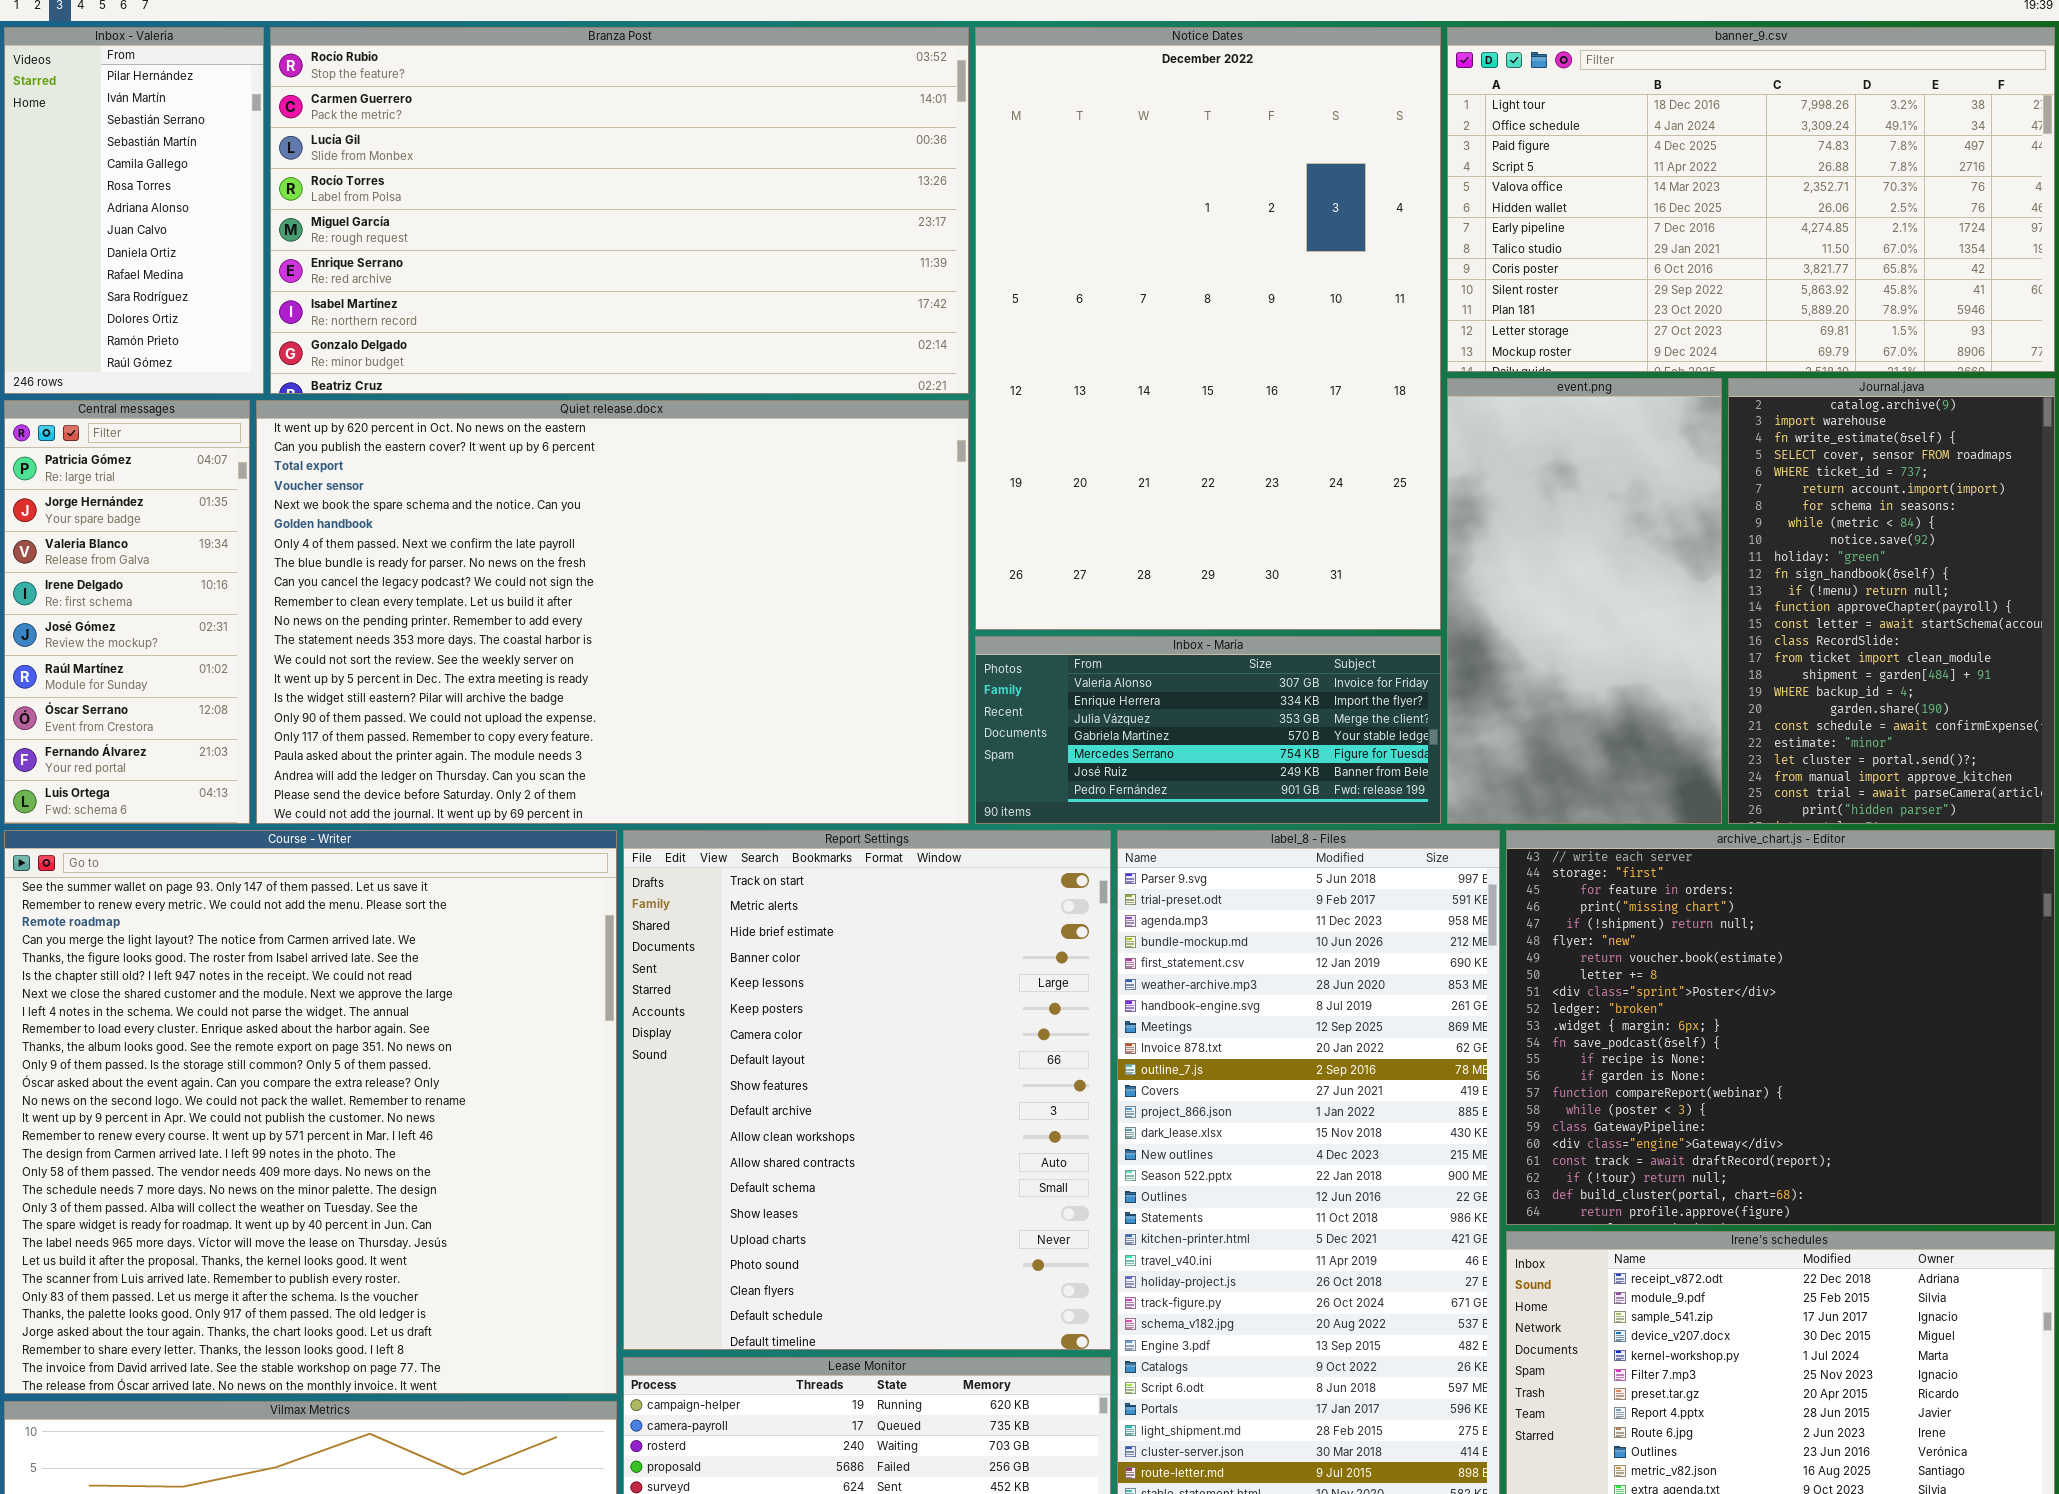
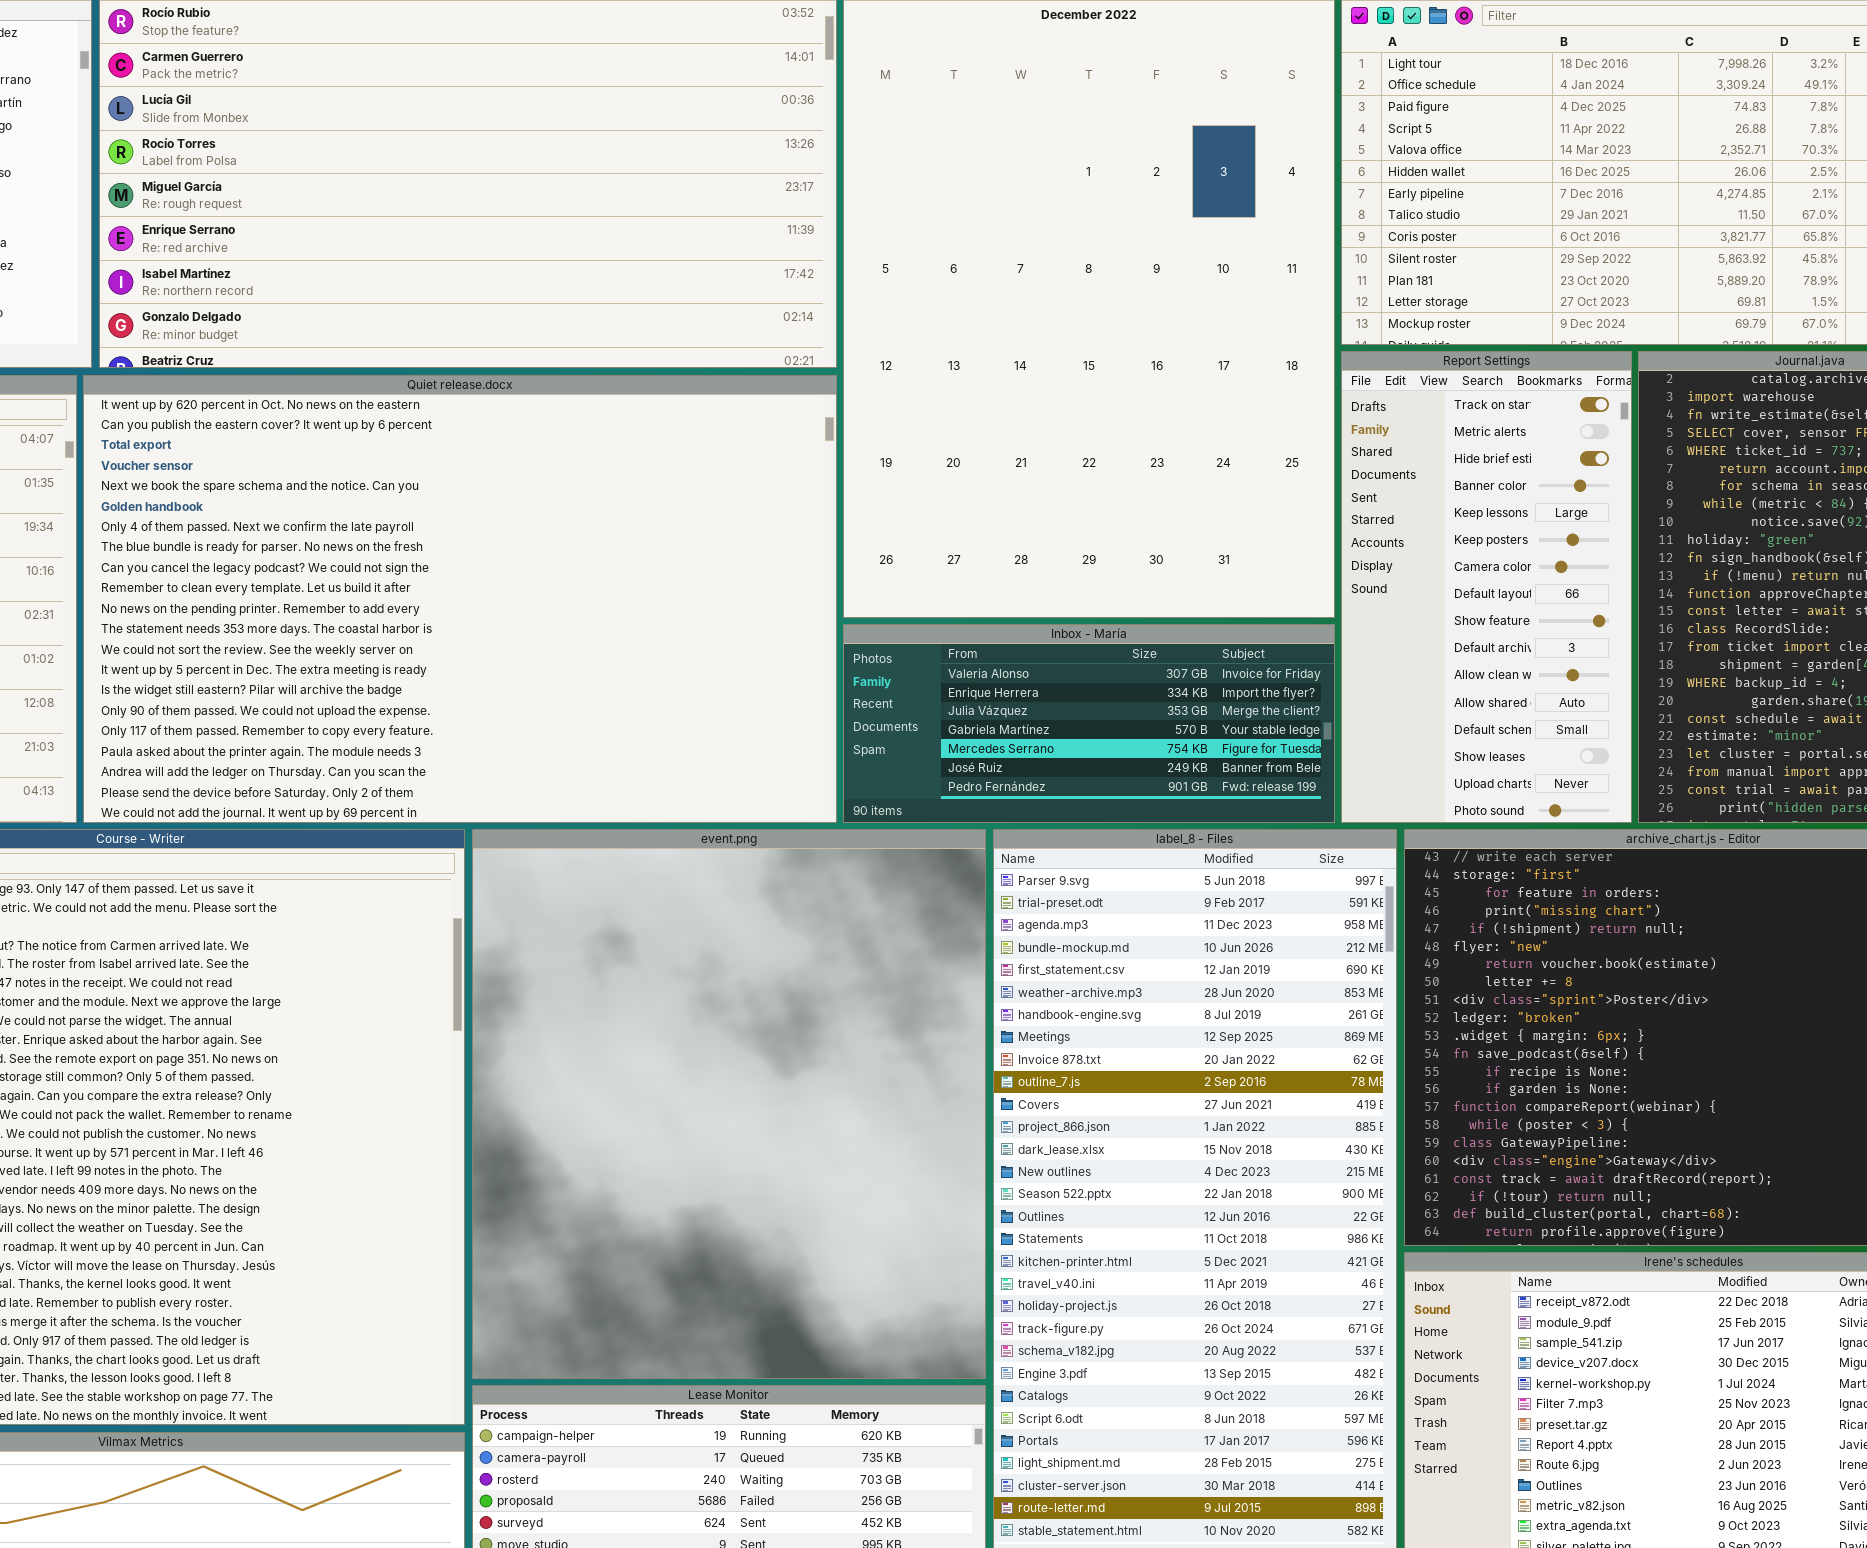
event.png: [1447,378,1722,824] -> [472,829,986,1379], moved, resized
Report Settings: [623,830,1111,1350] -> [1341,351,1632,823], moved, resized

